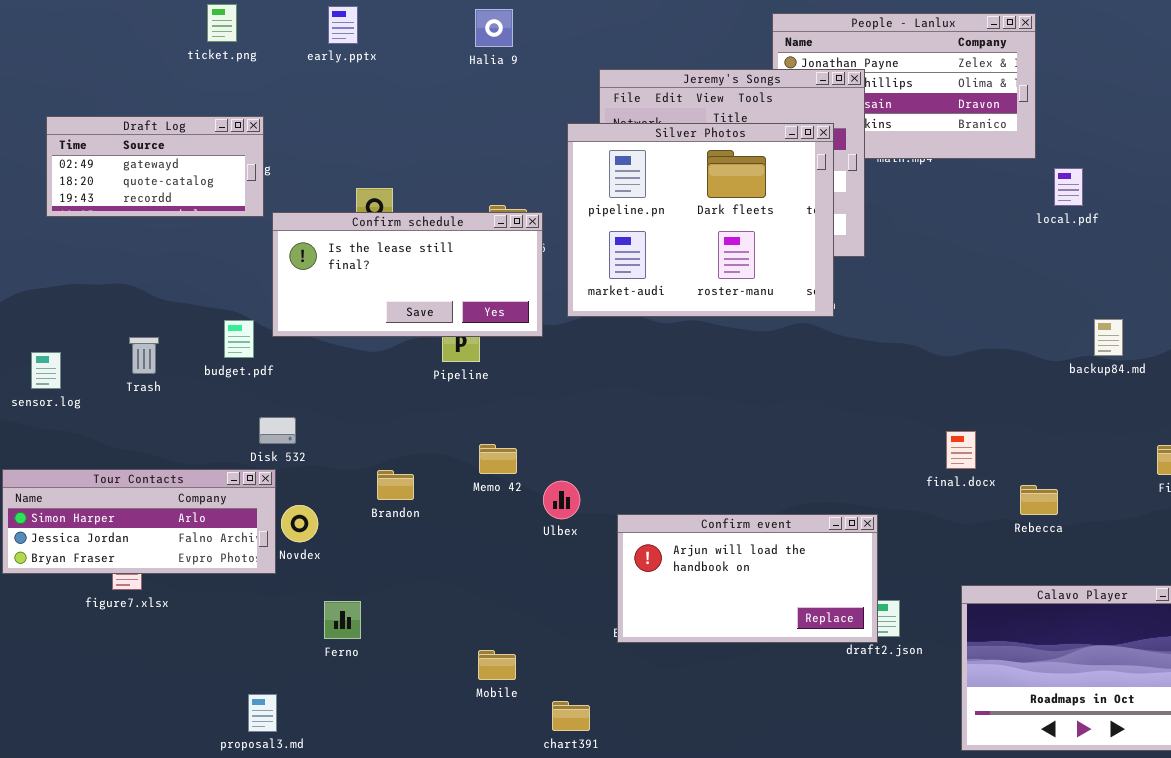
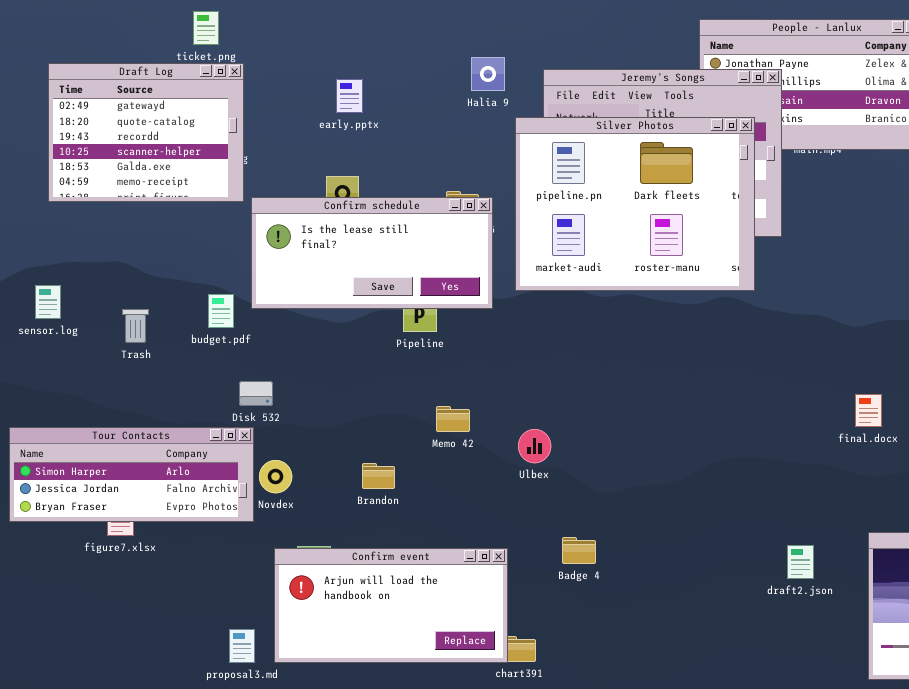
early.pptx: [328,6,358,44] -> [336,79,363,113], moved
Halia 9: [475,9,513,47] -> [471,57,505,91], moved
Draft Log: [46,116,264,217] -> [48,63,244,202], resized
sensor.log: [31,352,61,389] -> [35,285,61,319], moved
Brandon: [377,470,414,500] -> [362,463,395,489], moved
Ulbex: [543,481,580,519] -> [518,429,551,463], moved
Confirm event: [617,514,878,643] -> [274,548,508,663], moved

